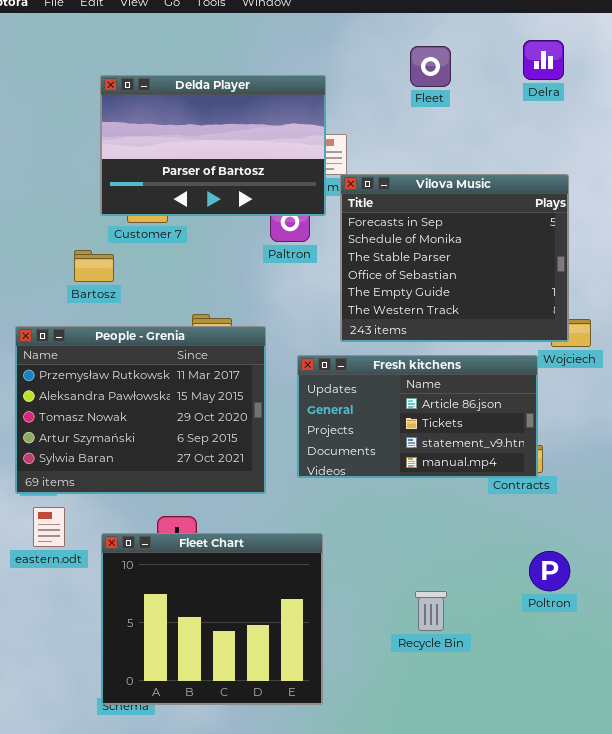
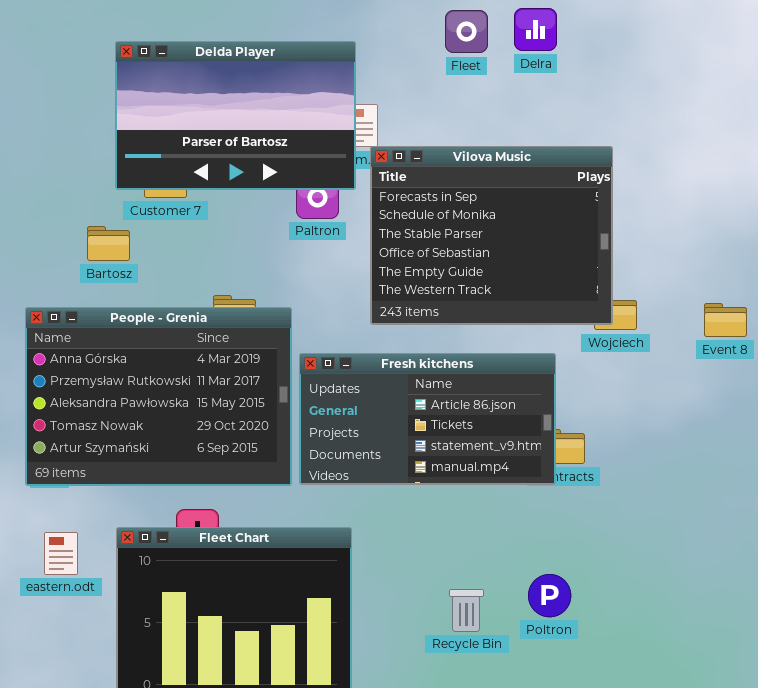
Delra: [523,40,564,80] -> [514,8,557,51], moved
People - Grenia: [15,326,266,494] -> [25,307,292,486], scrolled up 1 row
Fresh kitchens: [297,355,538,478] -> [299,353,556,485], moved
eastern.odt: [33,507,65,547] -> [44,532,78,575], moved
Poltron: [529,551,570,591] -> [528,574,571,617], moved

